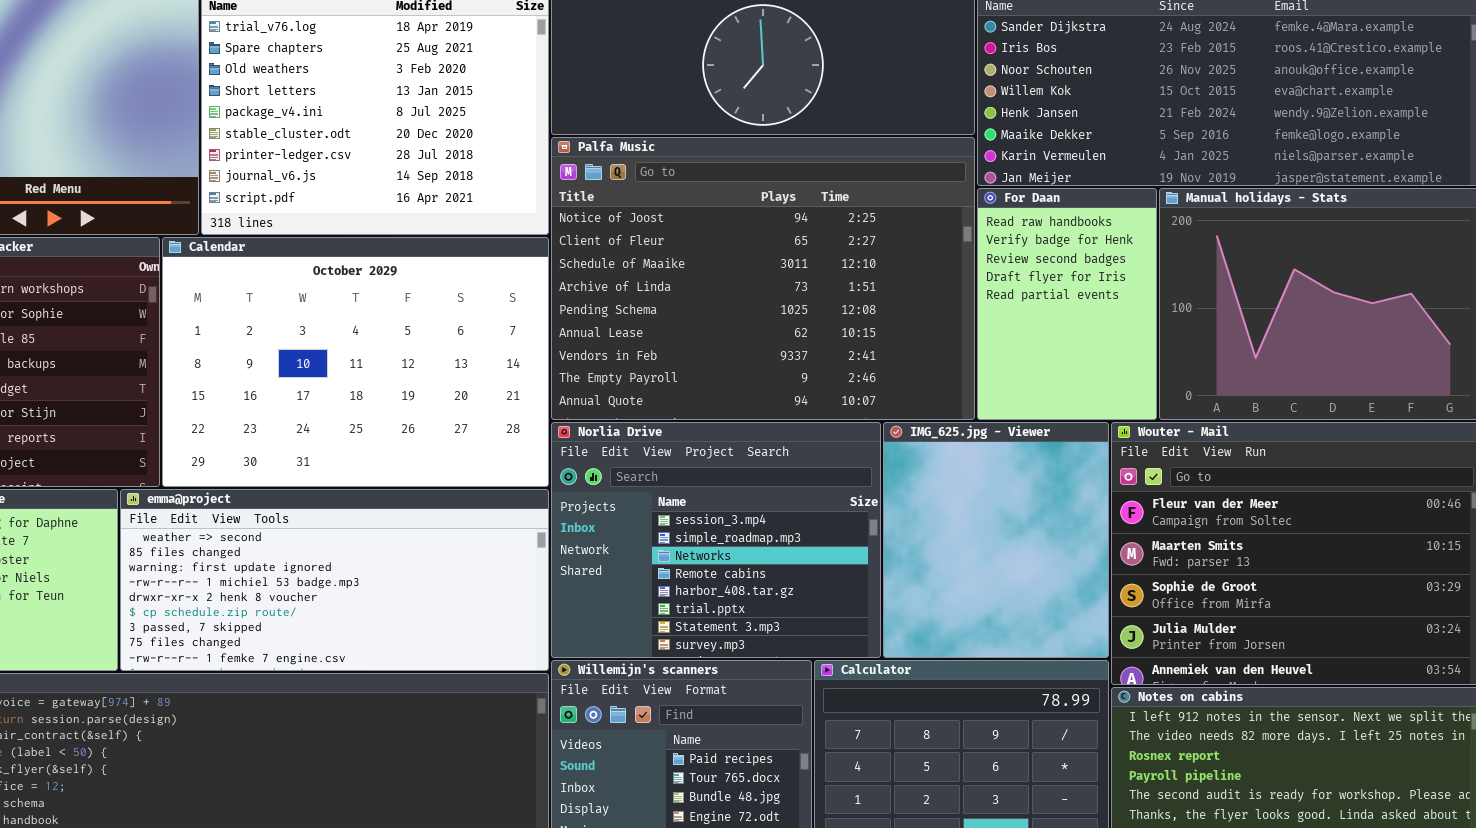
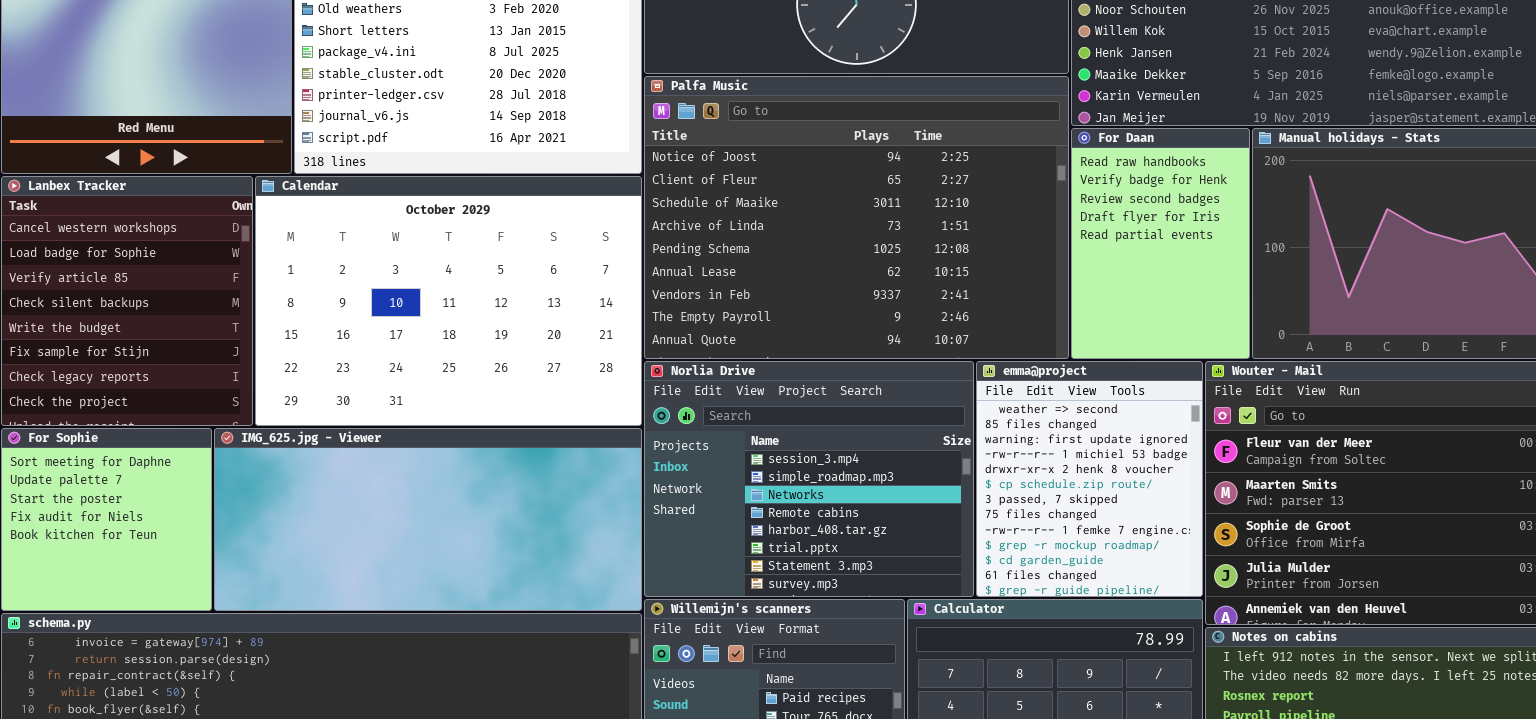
IMG_625.jpg - Viewer: [883,422,1109,658] -> [214,428,642,611], moved, resized
emma@project: [120,489,549,671] -> [976,361,1203,597], moved, resized

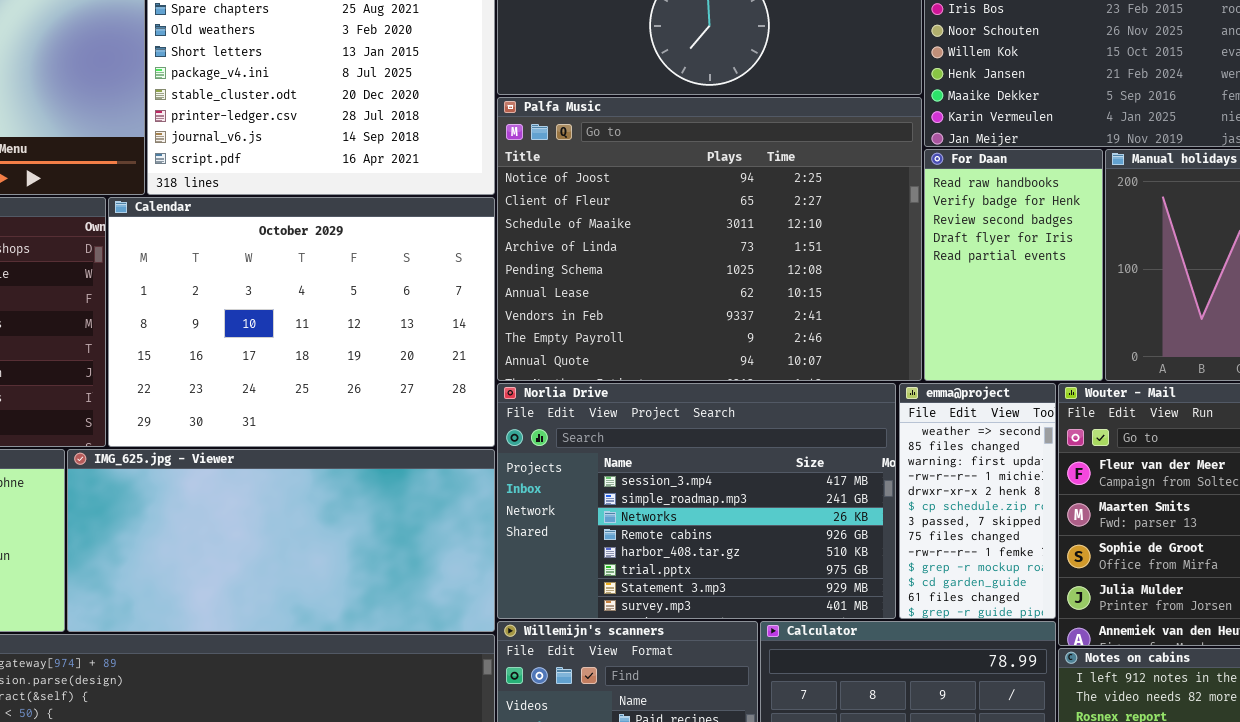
Norlia Drive: [644,361,974,597] -> [497,383,896,619], resized
emma@project: [976,361,1203,597] -> [899,383,1056,619], resized

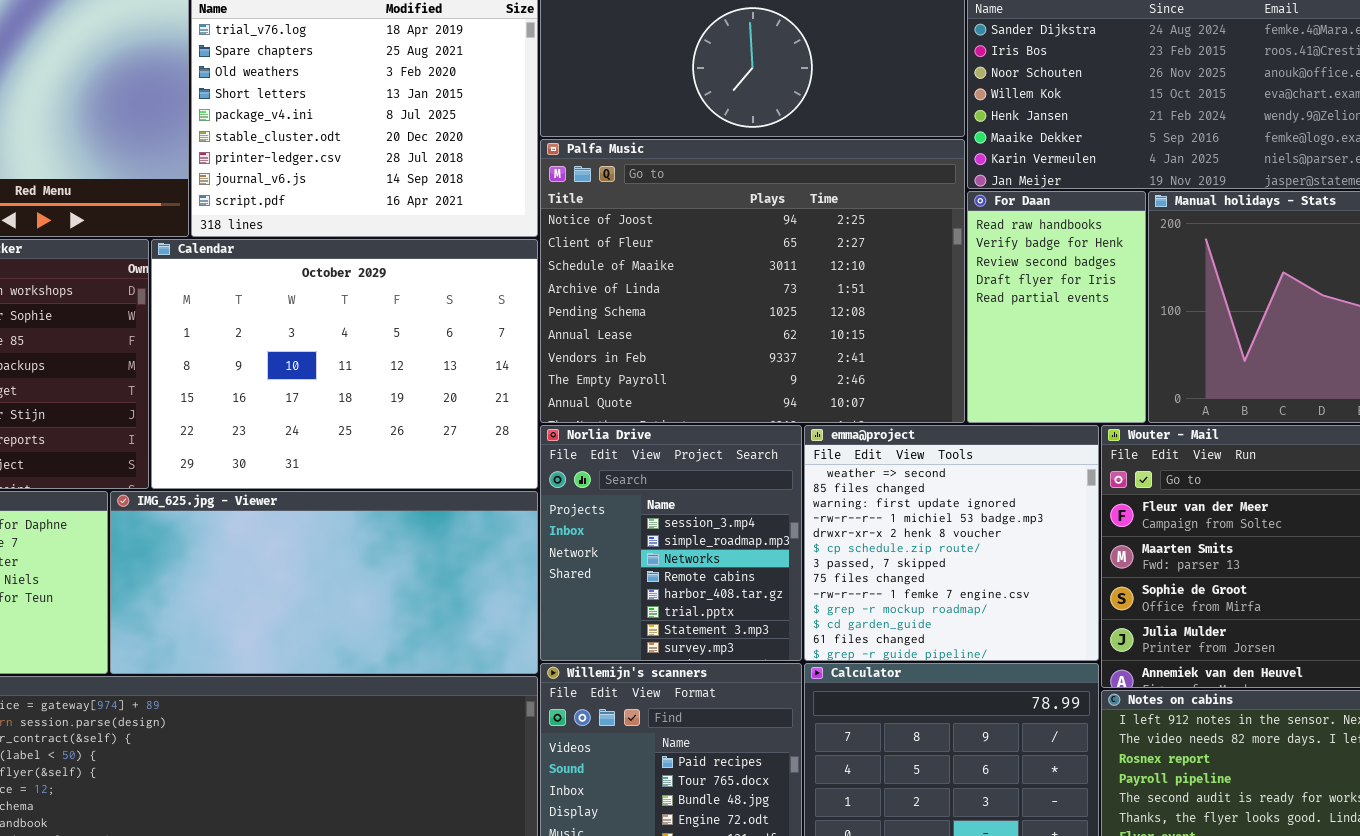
Norlia Drive: [497,383,896,619] -> [540,425,802,661], resized
emma@project: [899,383,1056,619] -> [804,425,1099,661], resized

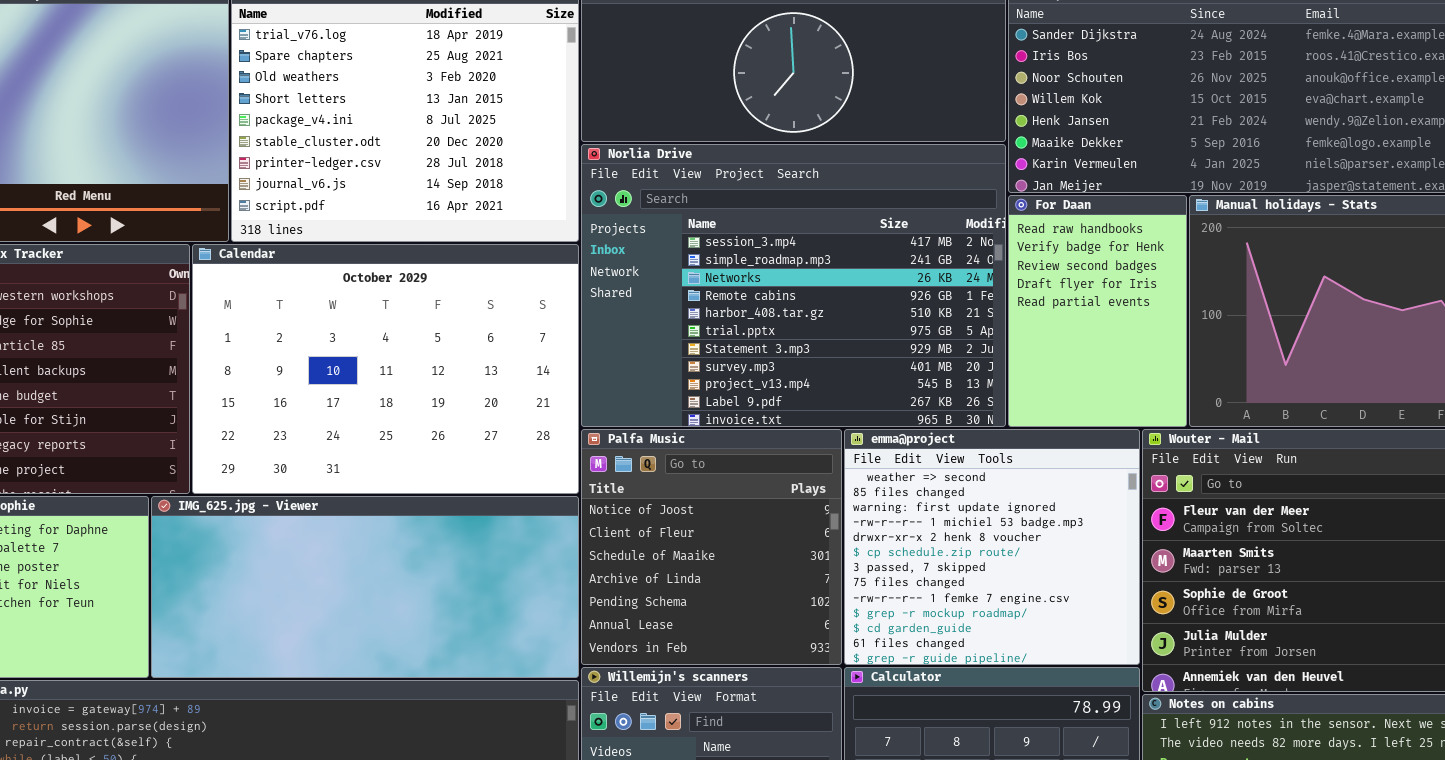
Palfa Music: [540,139,965,423] -> [581,429,842,665], moved, resized
Norlia Drive: [540,425,802,661] -> [581,144,1006,427], moved, resized

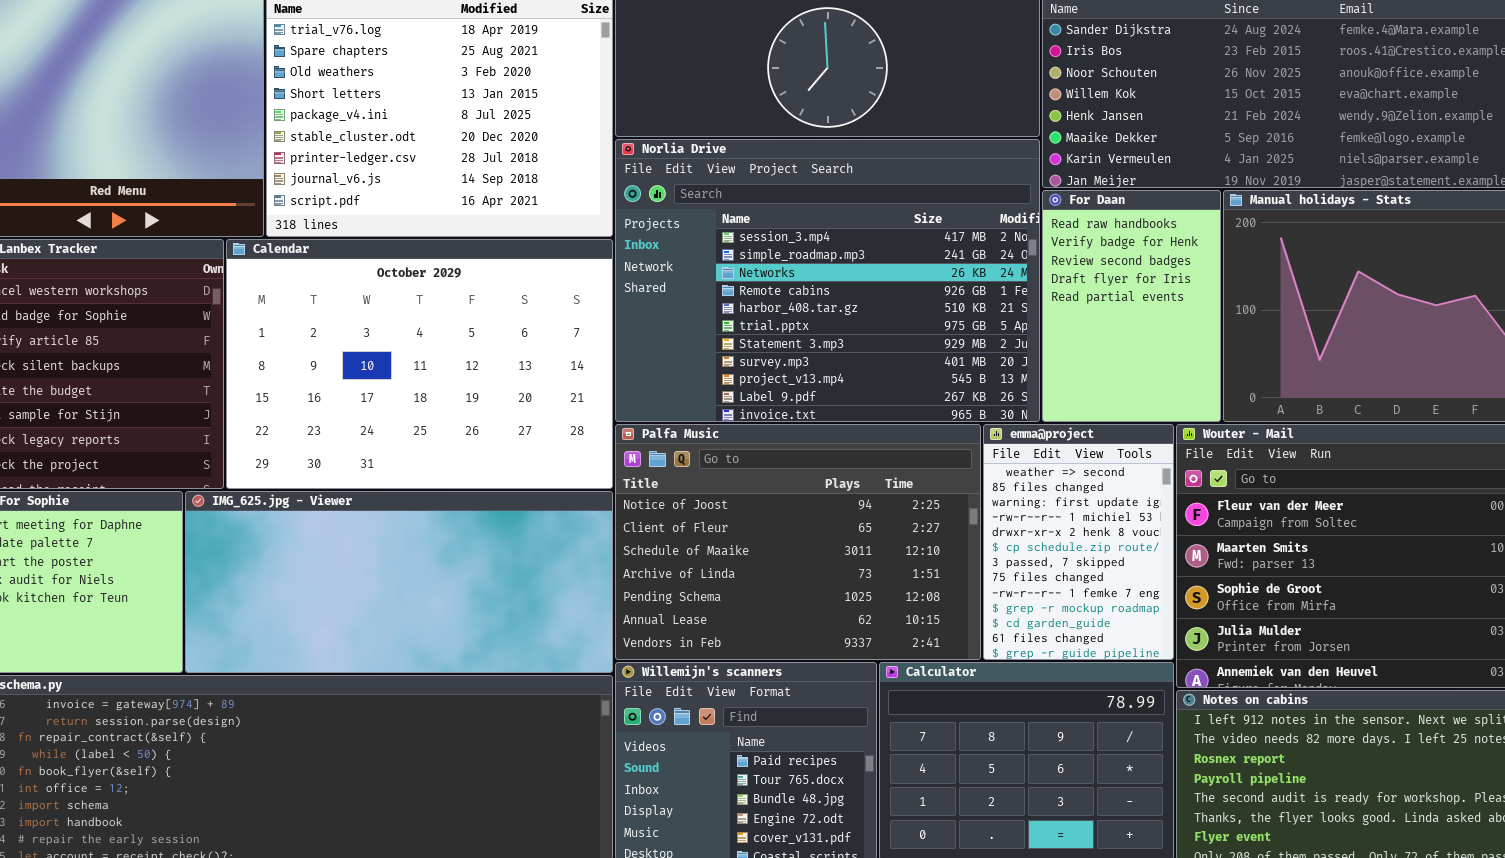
Palfa Music: [581,429,842,665] -> [615,424,981,660], resized
emma@project: [844,429,1140,665] -> [983,424,1174,660], resized

